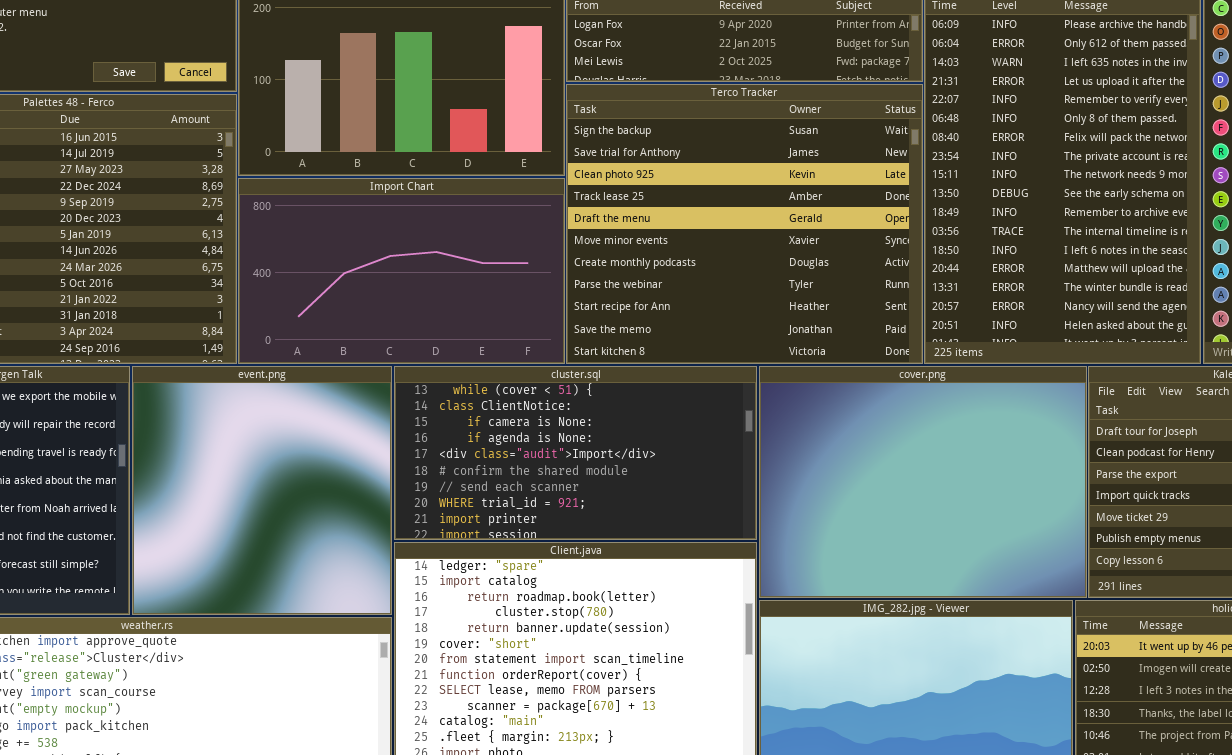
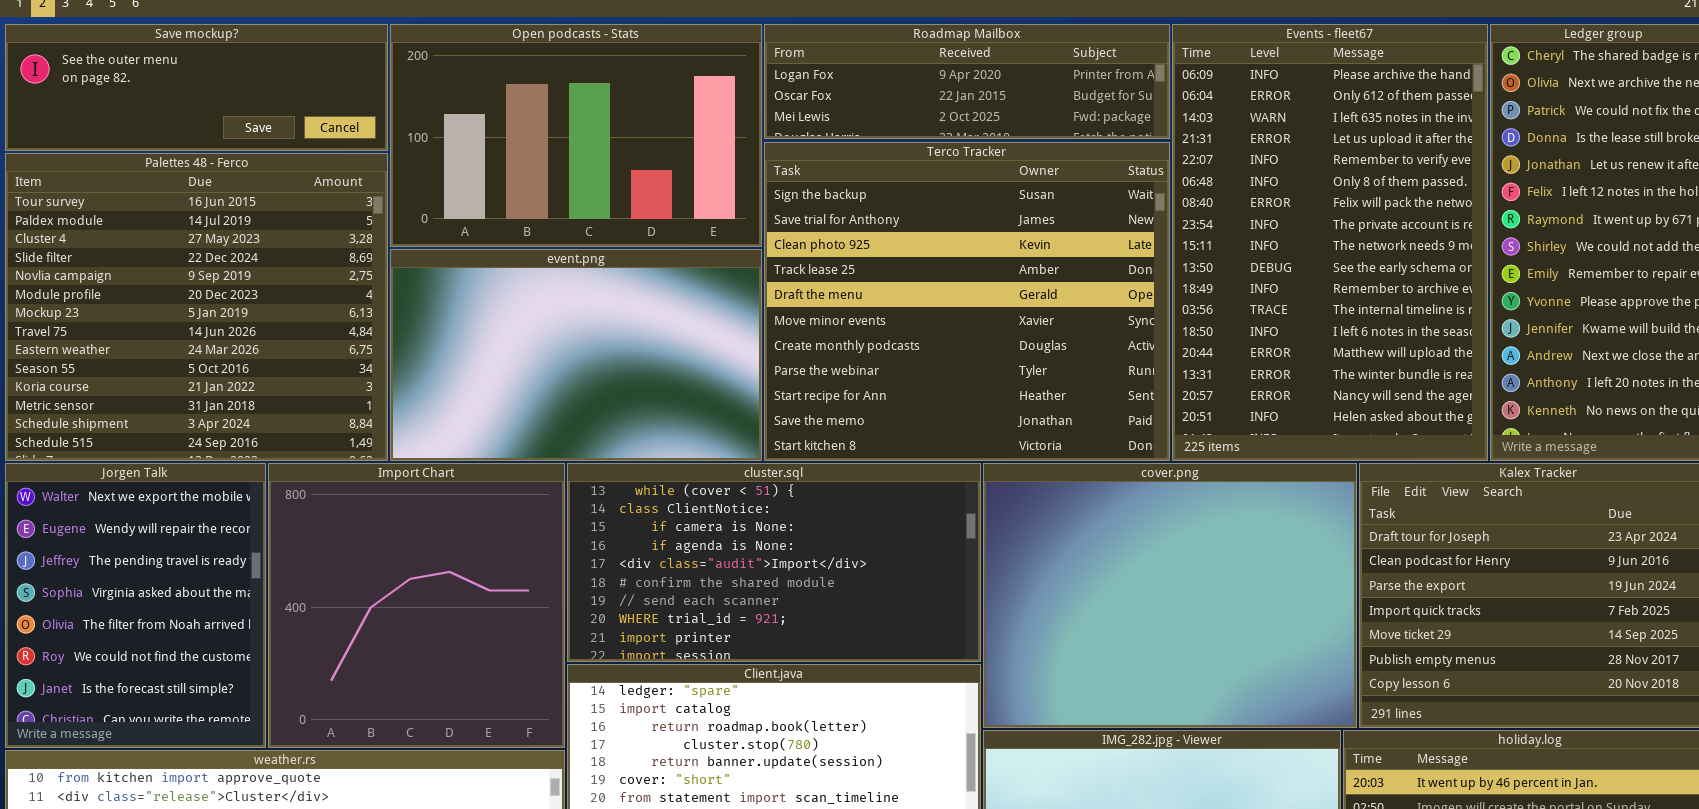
Import Chart: [238,178,565,364] -> [268,463,565,748], moved, resized
event.png: [132,366,392,615] -> [390,249,762,461], moved, resized

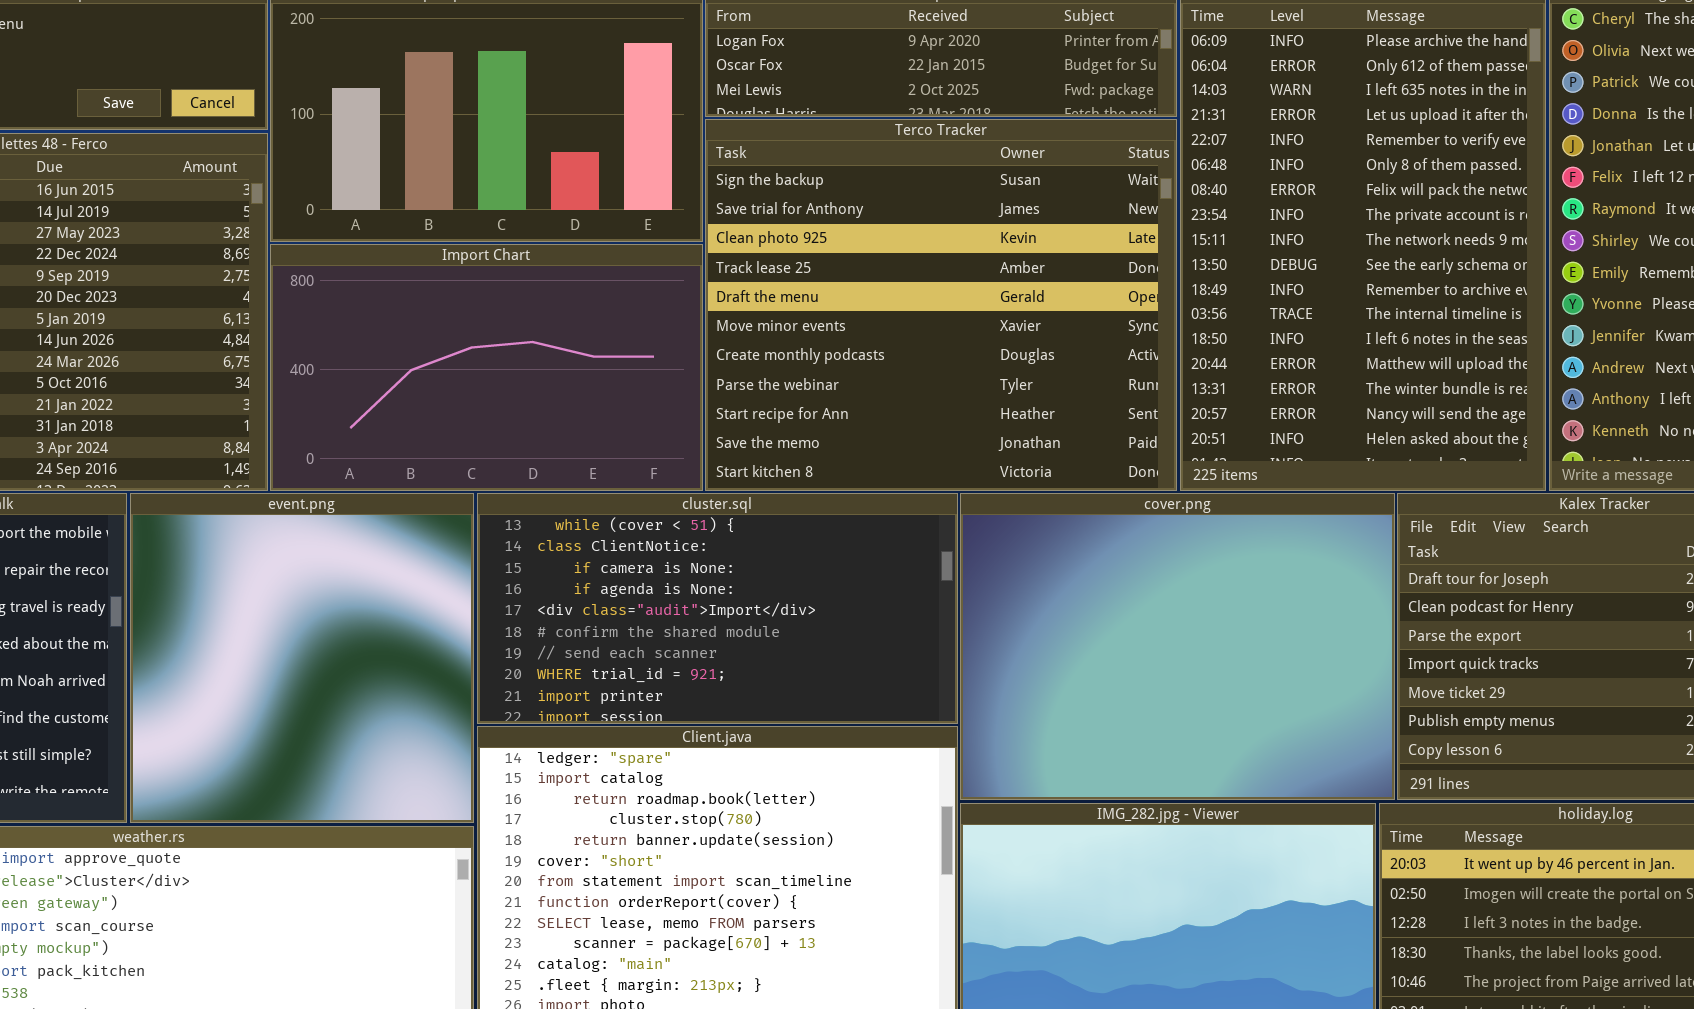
event.png: [390,249,762,461] -> [130,493,474,823], moved, resized
Import Chart: [268,463,565,748] -> [270,244,703,491], moved, resized

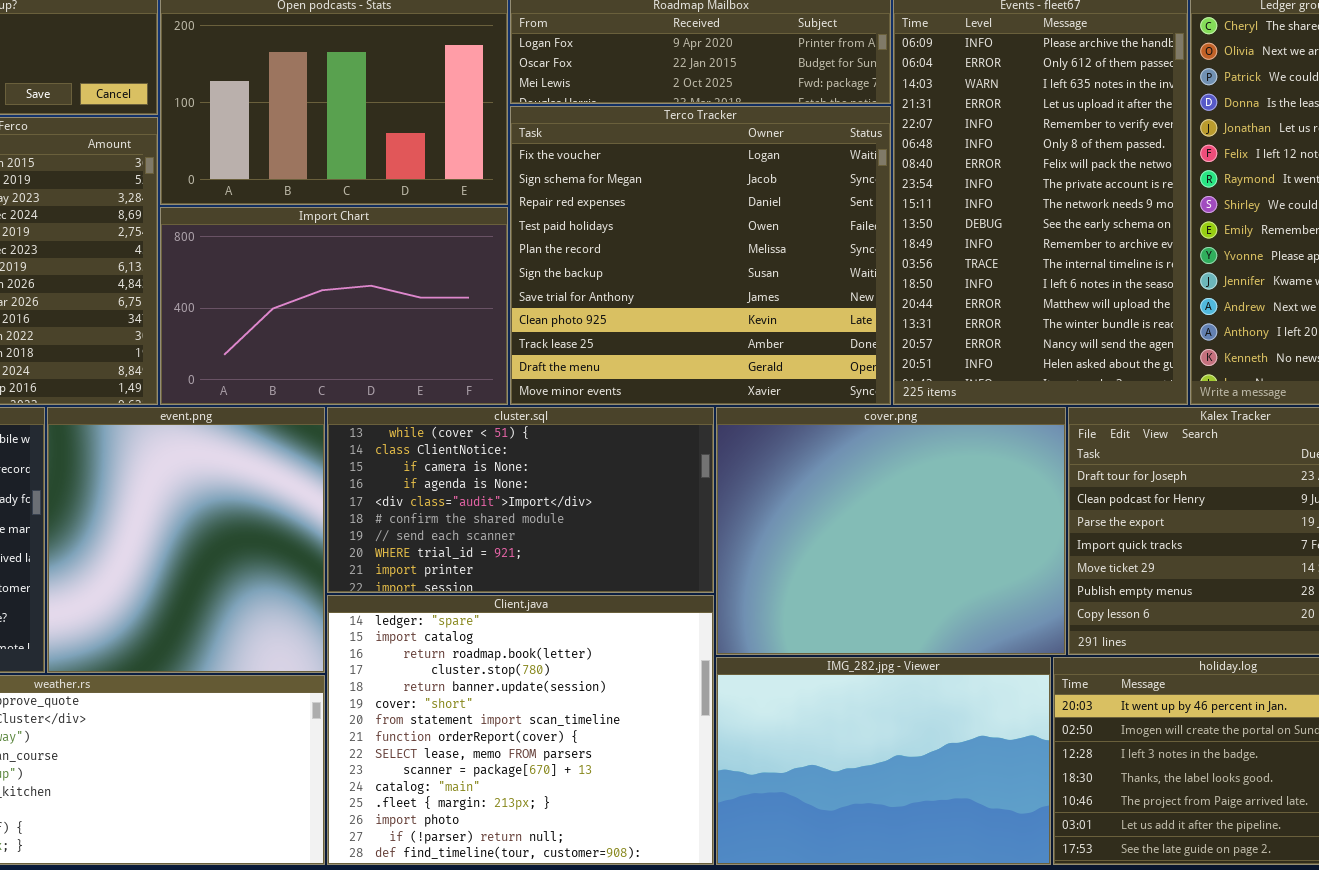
Terco Tracker: [705,119,1177,491] -> [510,106,891,405], scrolled up 5 rows

